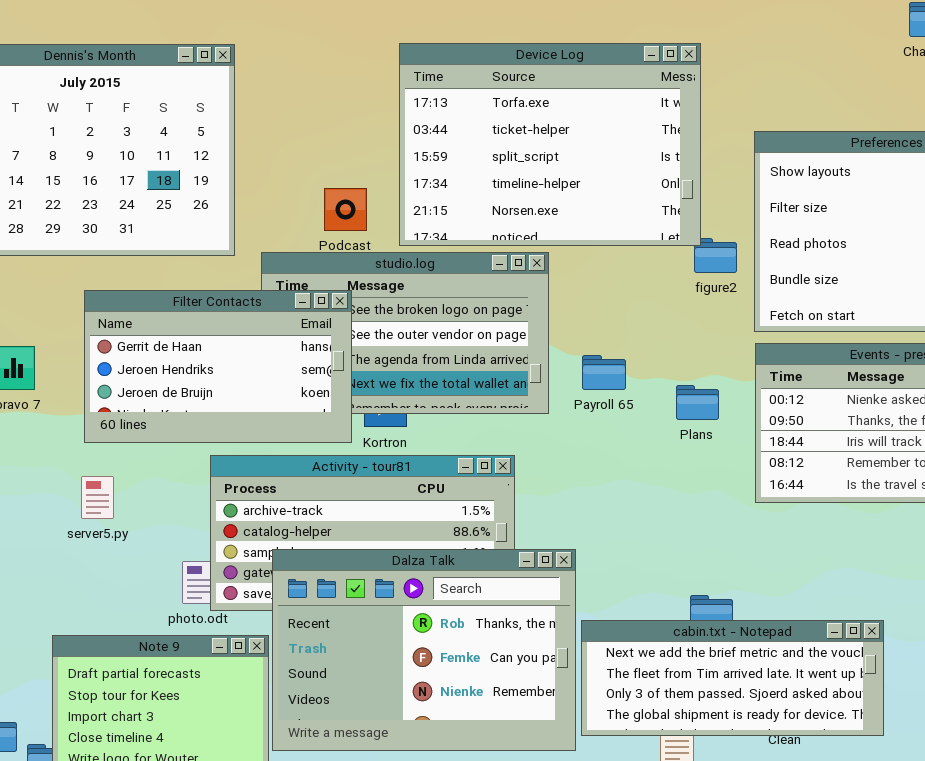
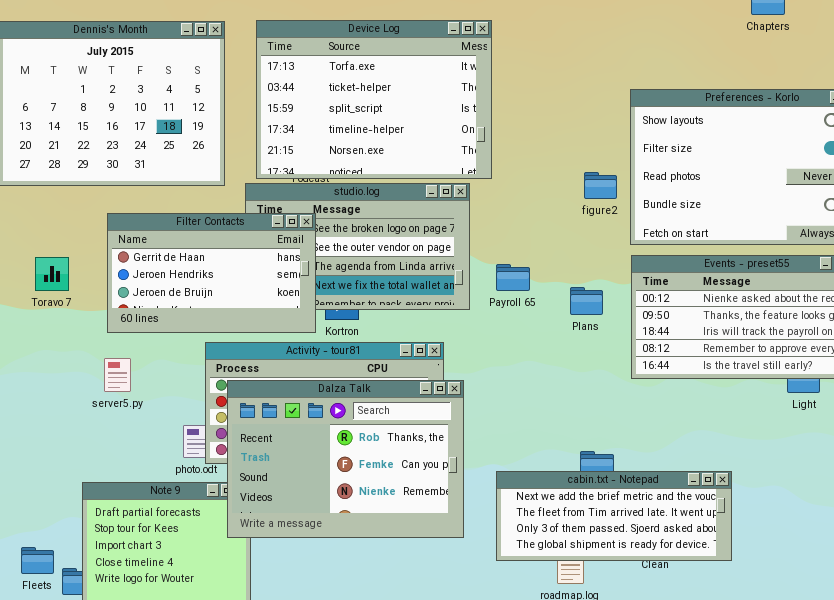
Device Log: [399,43,701,246] -> [256,20,492,179], moved
Dalza Talk: [272,549,576,751] -> [227,380,464,538], moved

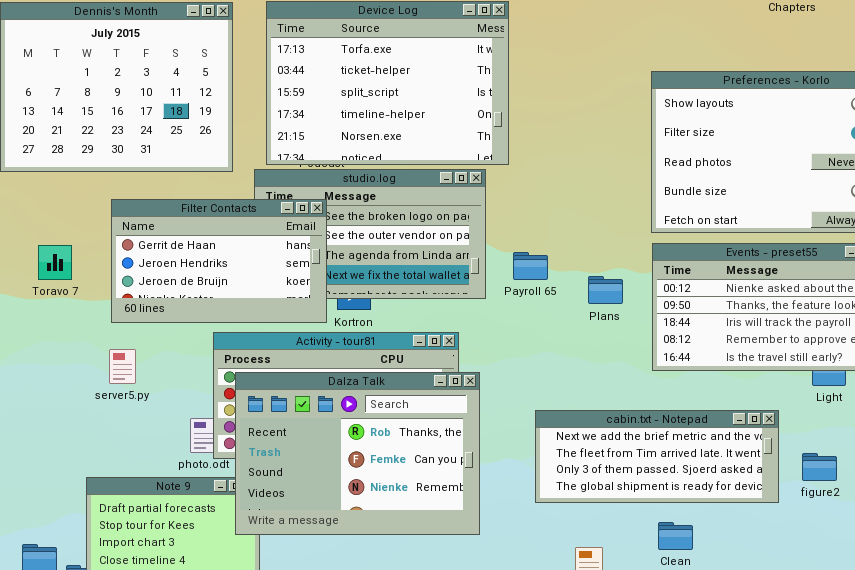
figure2: [584,172,617,199] -> [802,453,837,481], moved
cabin.txt - Notepad: [496,471,732,561] -> [535,410,779,503], moved

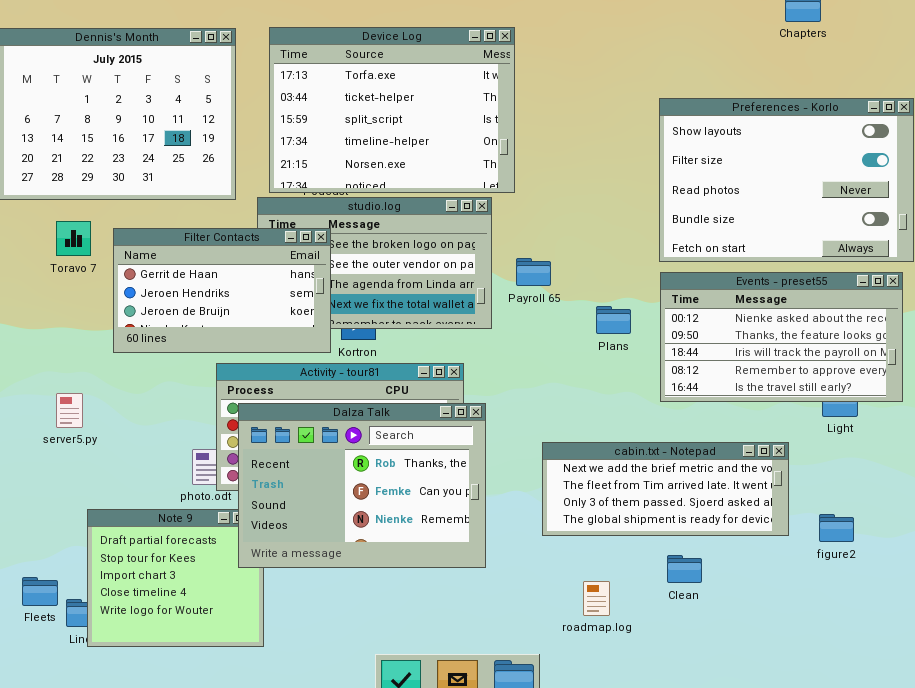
Toravo 7: [38,245,72,280] -> [56,221,91,256], moved
Payroll 65: [513,252,548,280] -> [516,258,551,286], moved
server5.py: [109,349,136,384] -> [56,393,83,428], moved
figure2: [802,453,837,481] -> [819,514,854,542], moved

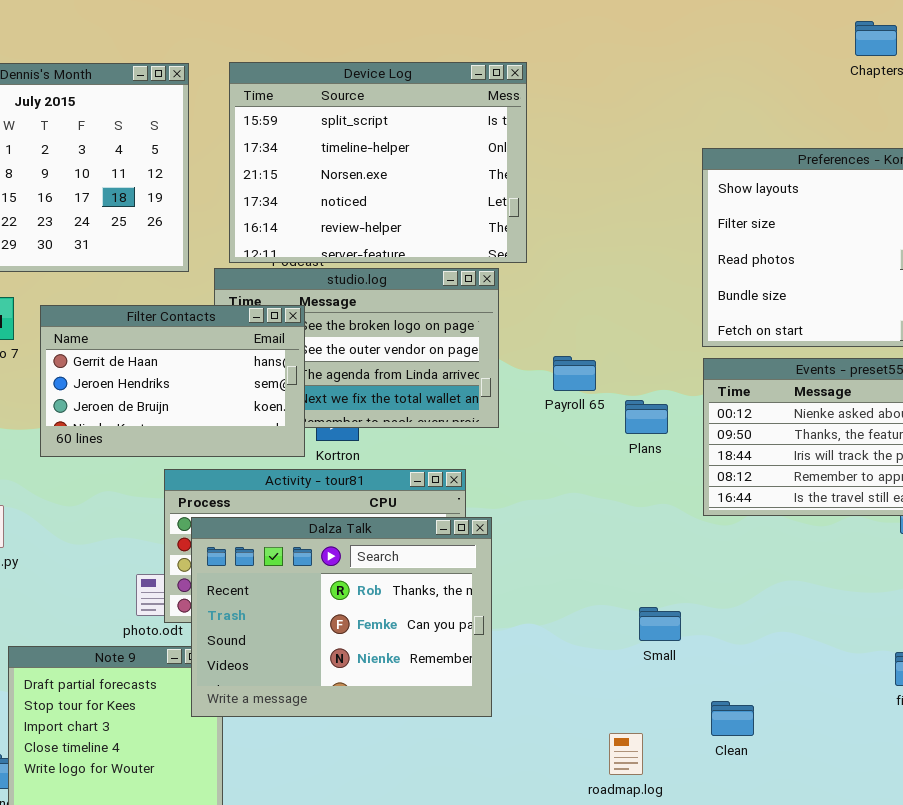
Device Log: [269,27,515,193] -> [229,62,527,263], scrolled down 2 rows
Payroll 65: [516,258,551,286] -> [553,356,596,391], moved
cabin.txt - Notepad: [542,442,789,536] -> none, closed

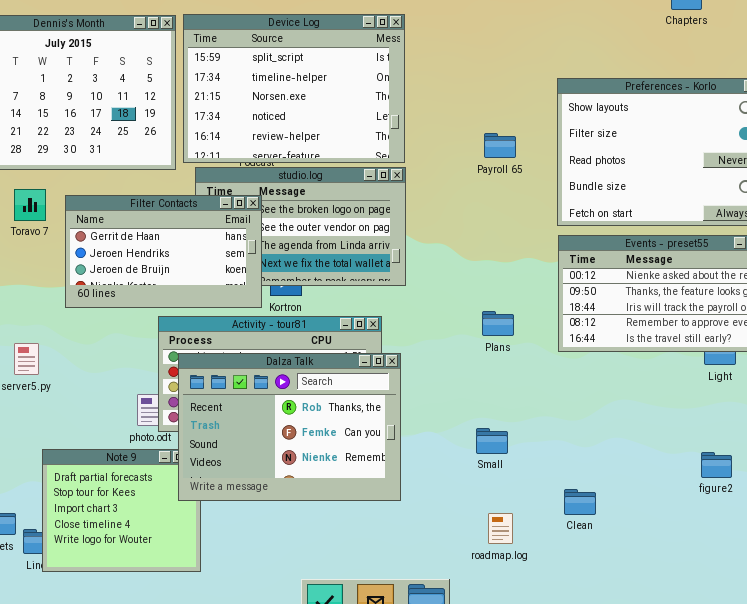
Device Log: [229,62,527,263] -> [183,14,405,163], moved
Payroll 65: [553,356,596,391] -> [484,133,516,158], moved
Plans: [625,400,668,434] -> [482,311,514,336], moved
Small: [639,607,681,641] -> [476,428,508,454], moved

